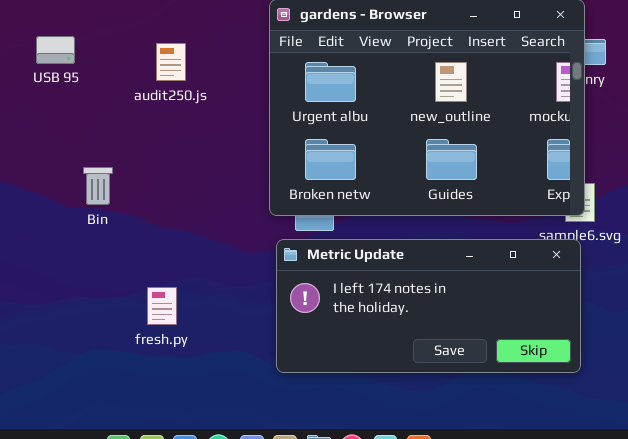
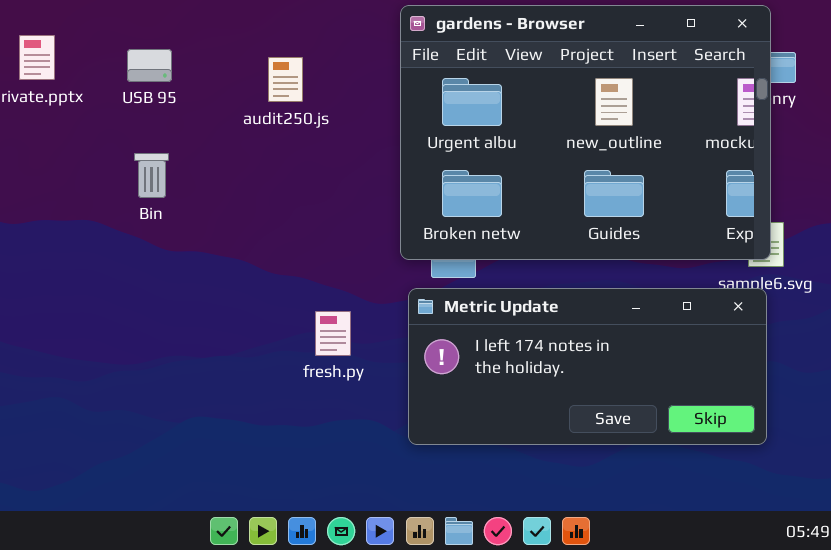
Bin: [83,167,113,205] -> [134,153,169,198], moved
fresh.py: [147,287,177,325] -> [315,311,351,356], moved

